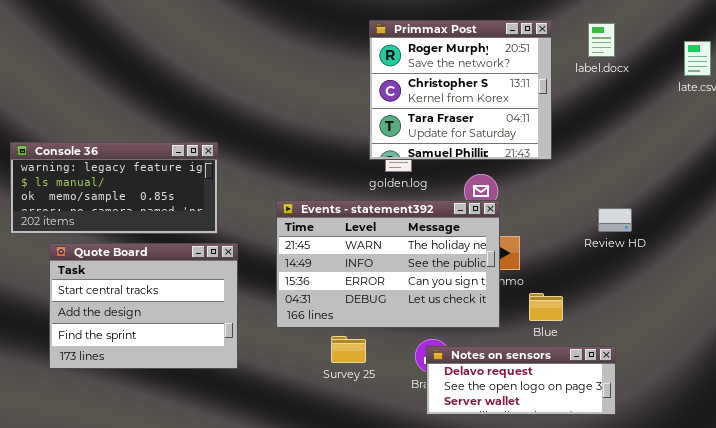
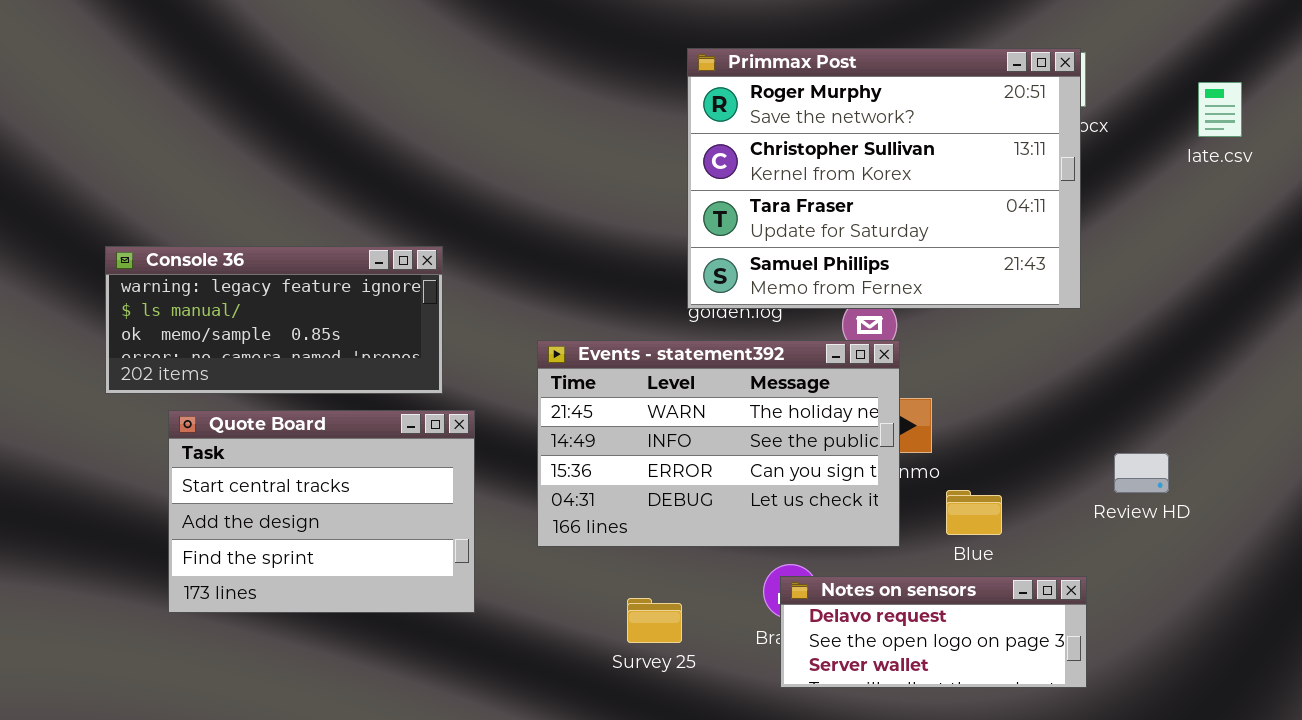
Primmax Post: [369,20,552,160] -> [687,48,1081,309], resized
Review HD: [598,208,632,232] -> [1114,453,1169,493], moved
Survey 25: [331,336,366,363] -> [627,598,682,643], moved

